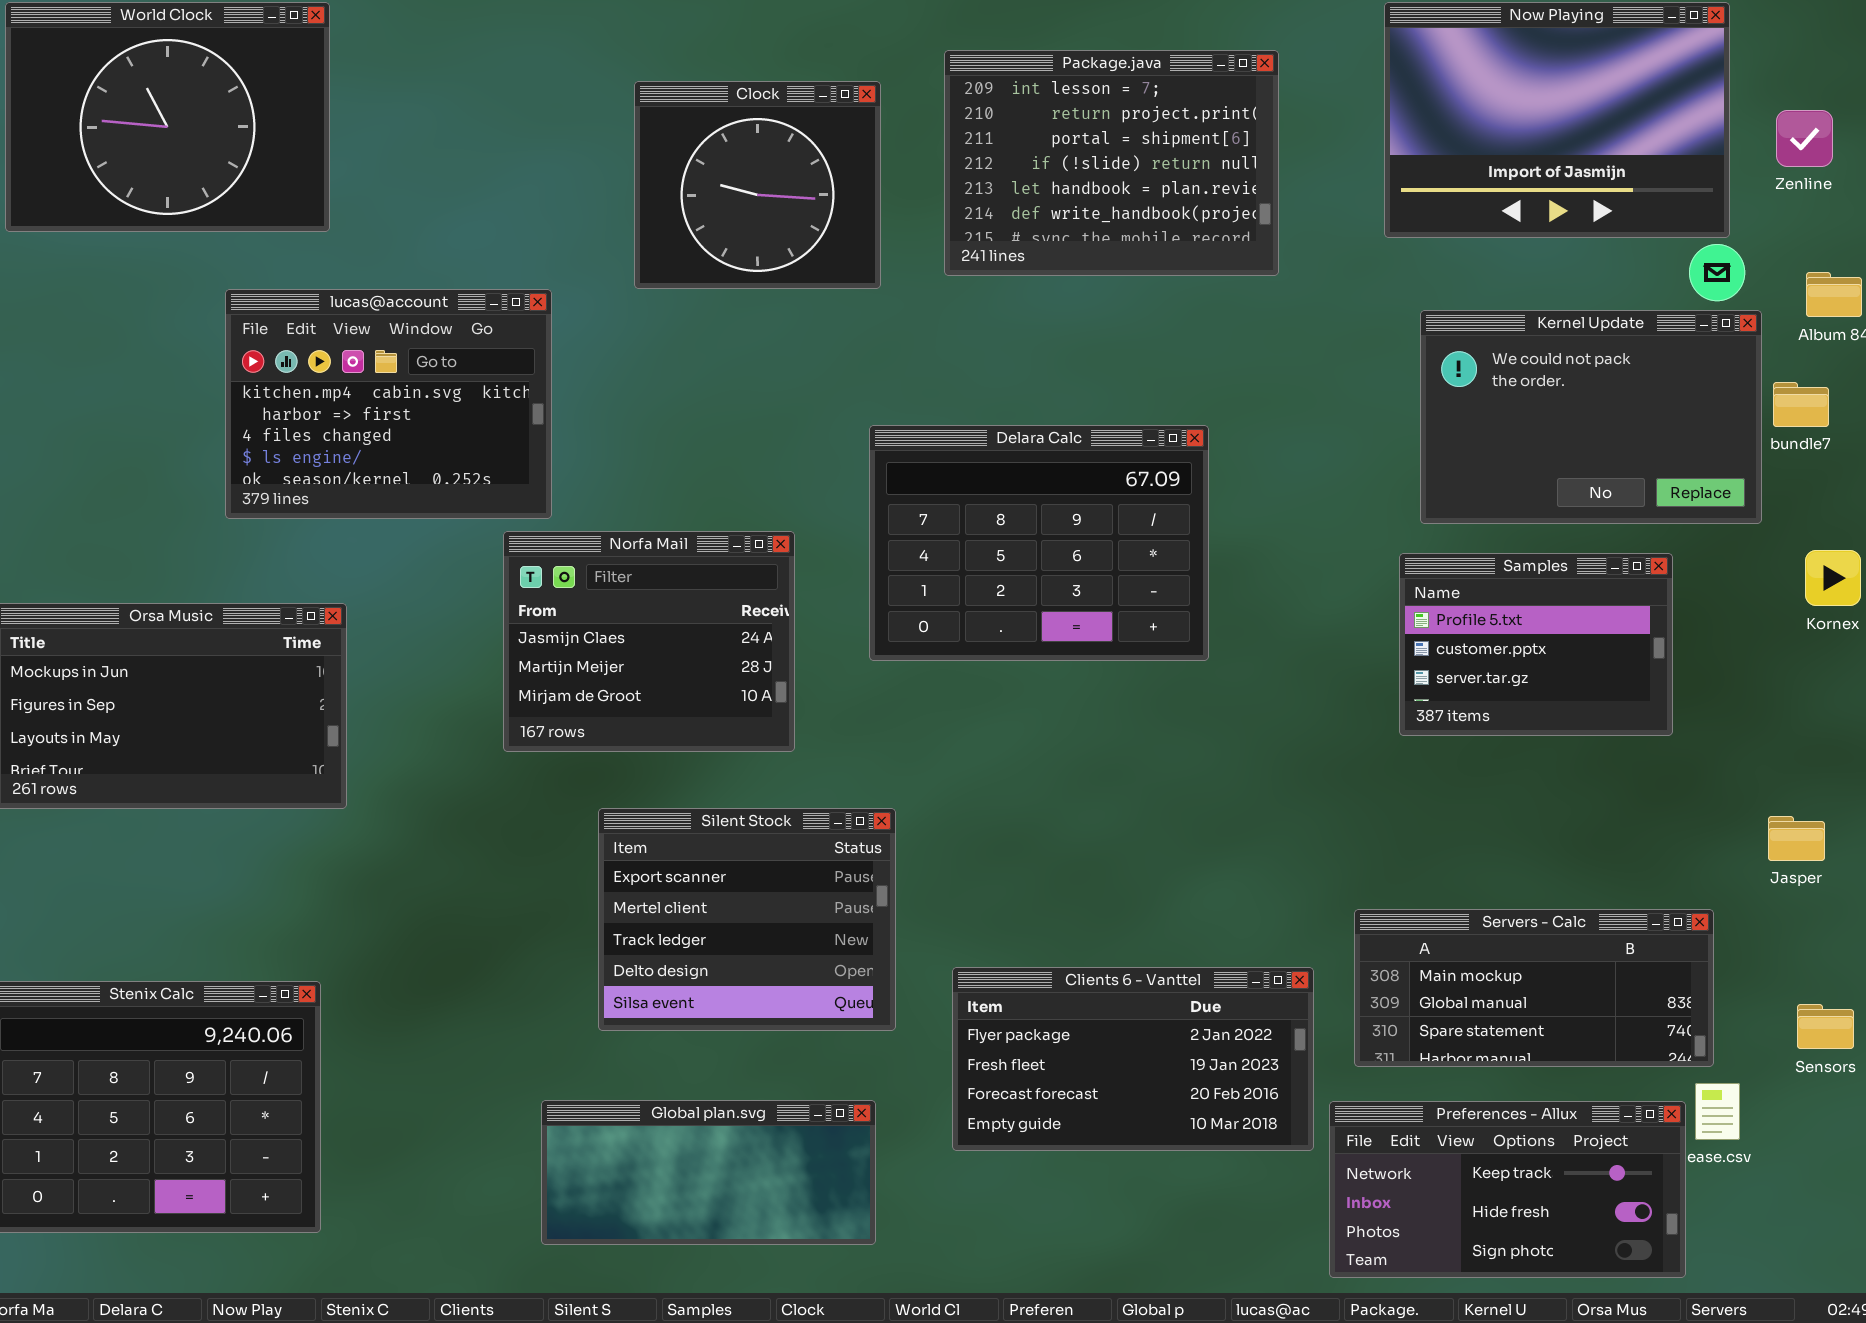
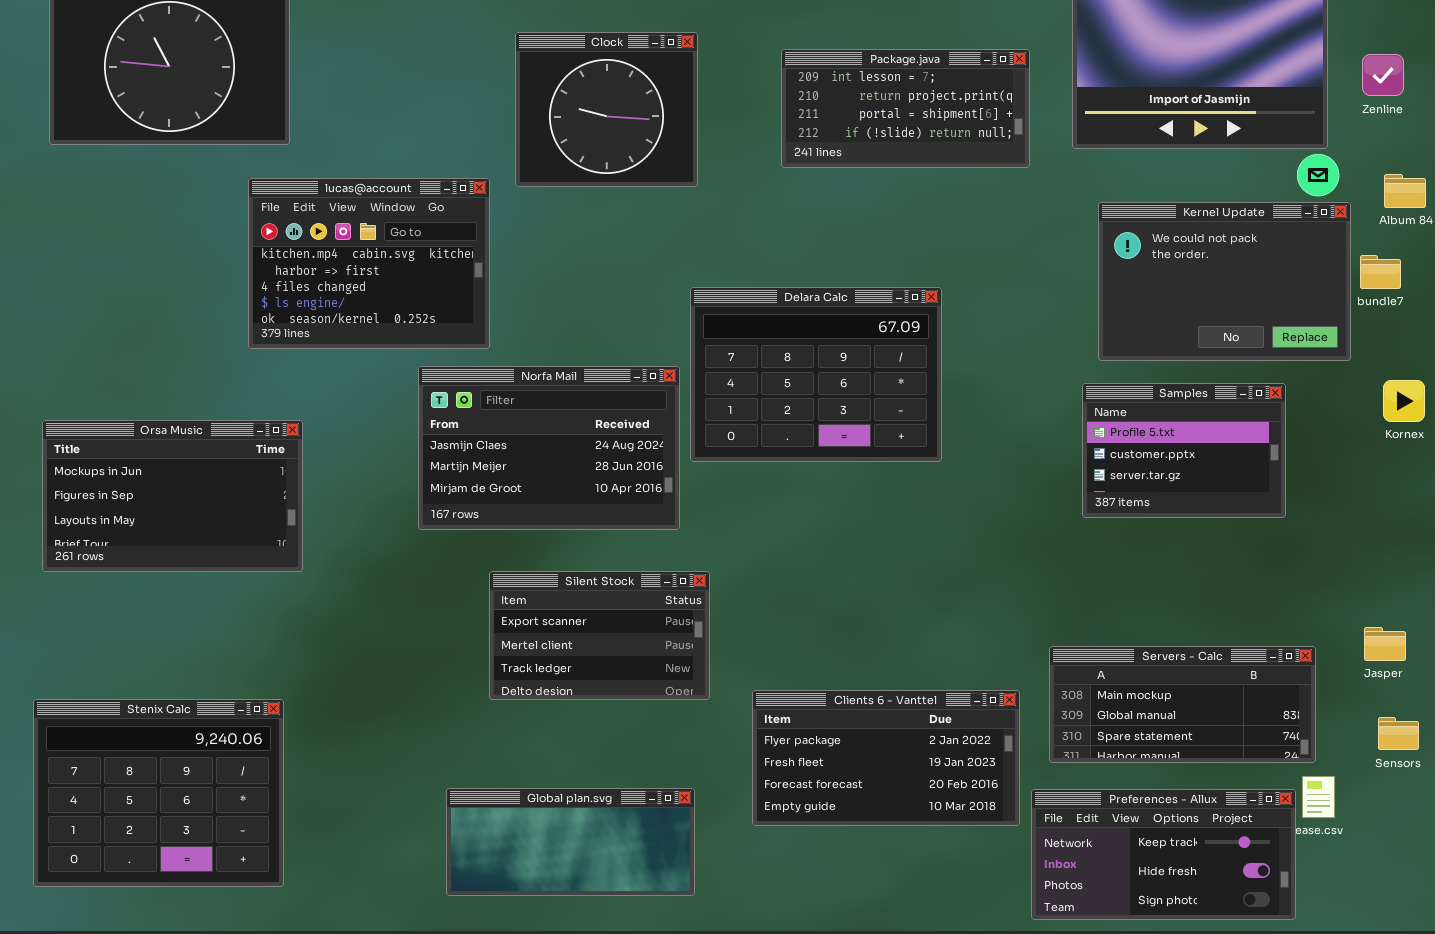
Package.java: [944,50,1279,276] -> [781,49,1030,168], moved, resized
lucas@account: [225,289,552,519] -> [248,178,490,349], moved
Norfa Mail: [503,531,795,752] -> [418,366,680,530], resized
Silent Stock: [598,808,896,1031] -> [489,571,710,700], resized
Jasper: [1768,816,1825,861] -> [1364,627,1406,661], moved

